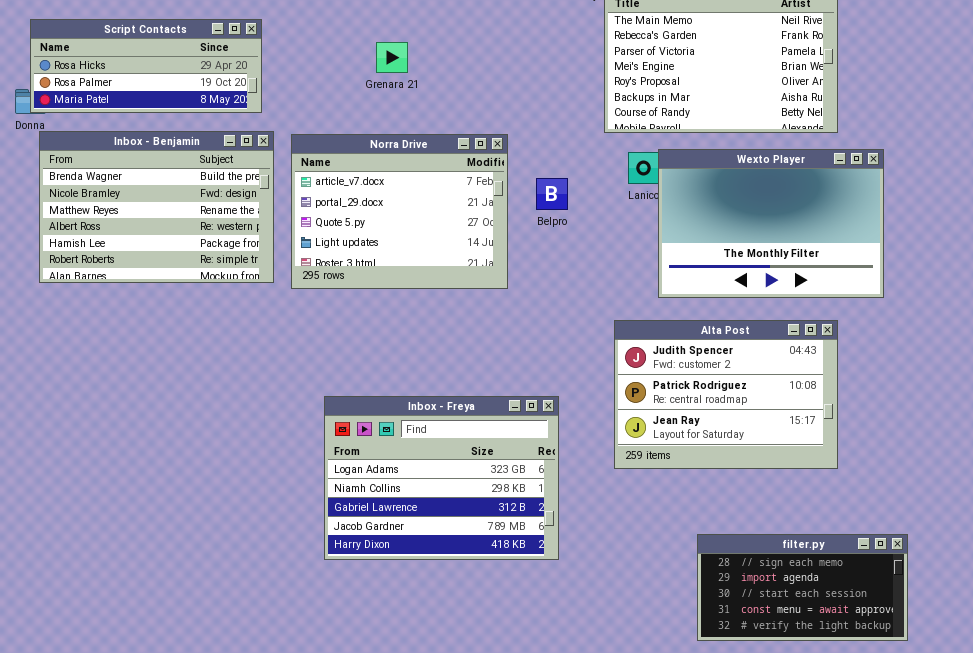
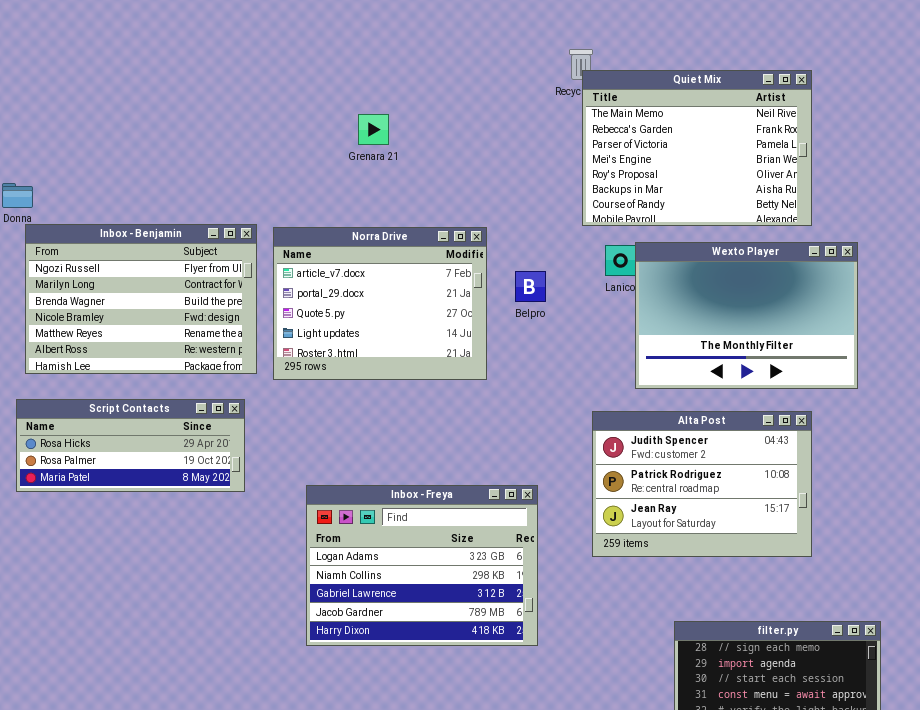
Script Contacts: [30,19,262,113] -> [16,399,245,492], moved
Grenara 21: [376,42,408,73] -> [358,114,389,145], moved
Inbox - Benjamin: [39,131,274,283] -> [25,224,257,374], scrolled up 2 rows

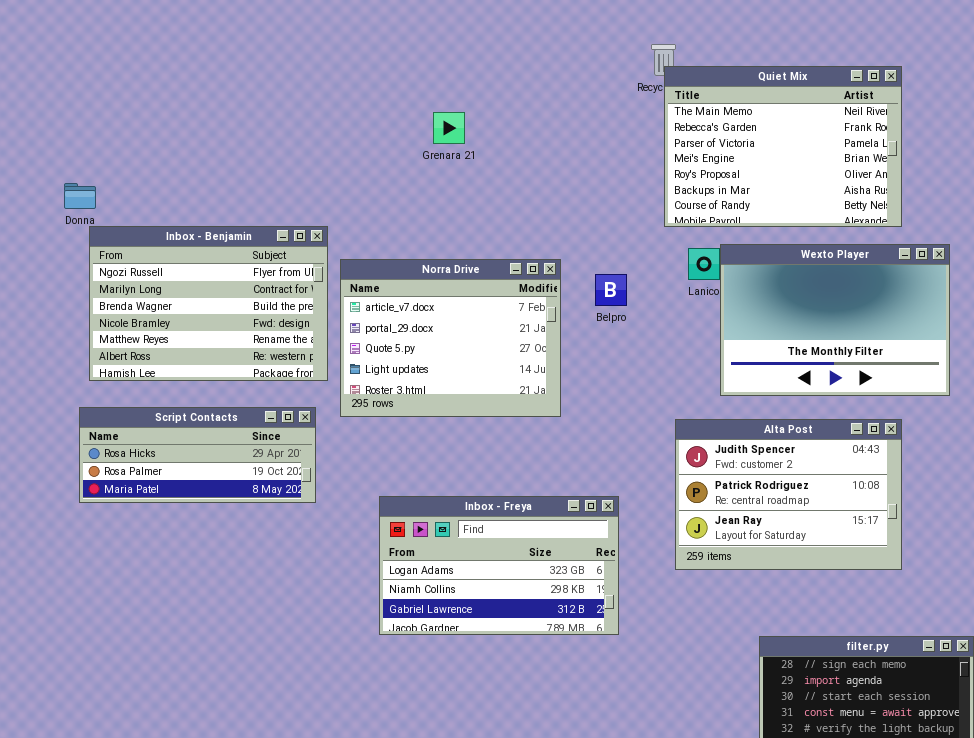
Norra Drive: [273,227,487,380] -> [340,259,561,417], moved
Inbox - Freya: [306,485,538,646] -> [379,496,619,635], resized

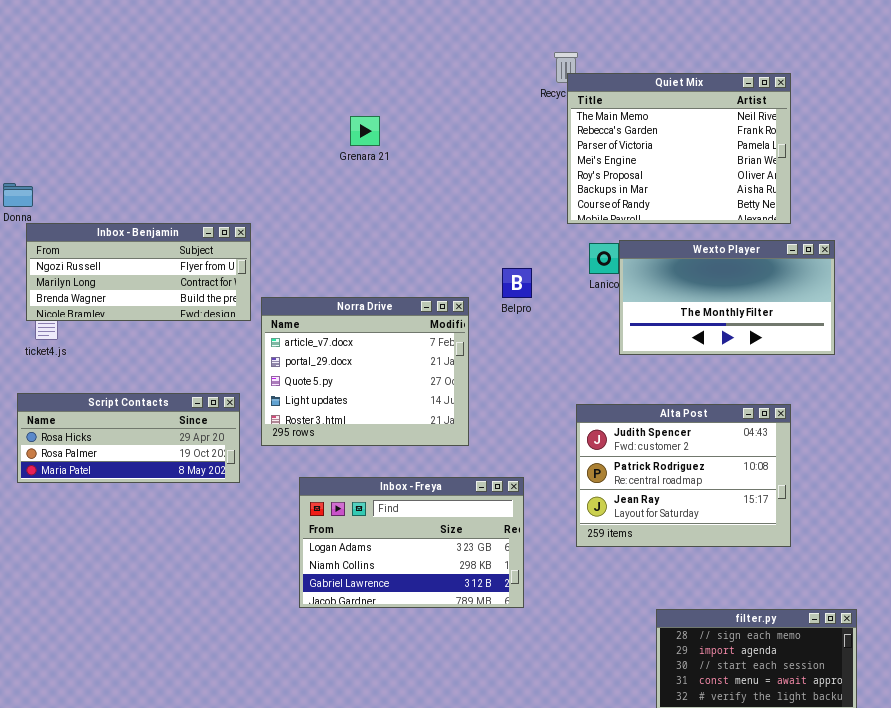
Inbox - Benjamin: [89,226,328,381] -> [26,223,251,321], resized
Wexto Player: [720,244,950,396] -> [619,240,835,355], resized
Norra Drive: [340,259,561,417] -> [261,297,469,446], moved

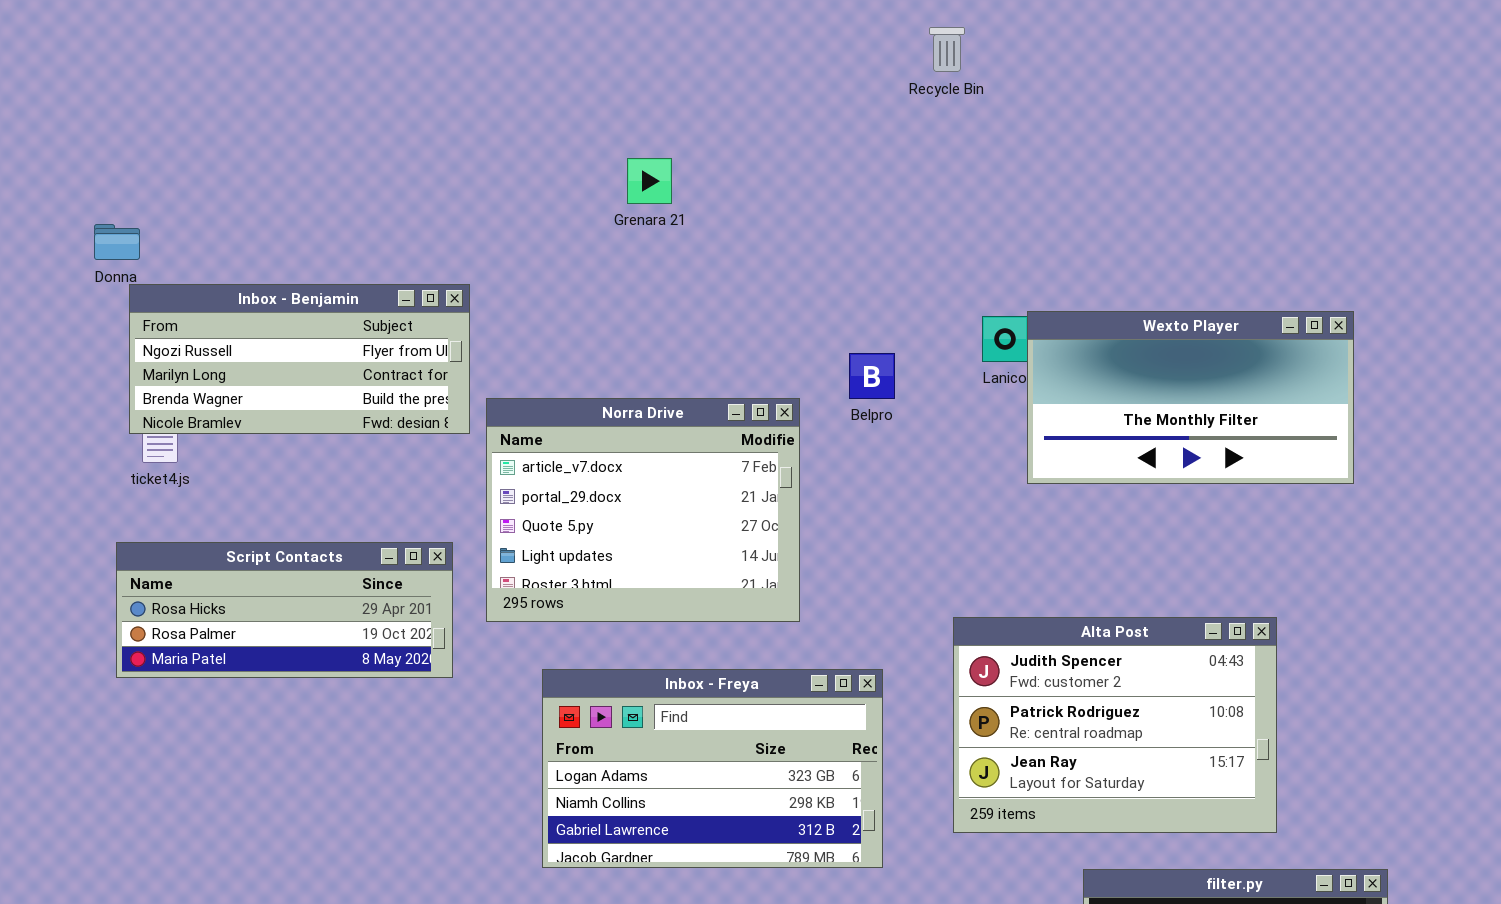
Quiet Mix: [567,73,791,224] -> none, closed
Grenara 21: [350,116,380,146] -> [627,158,672,204], moved
Alta Post: [576,404,791,547] -> [953,617,1277,833], moved

